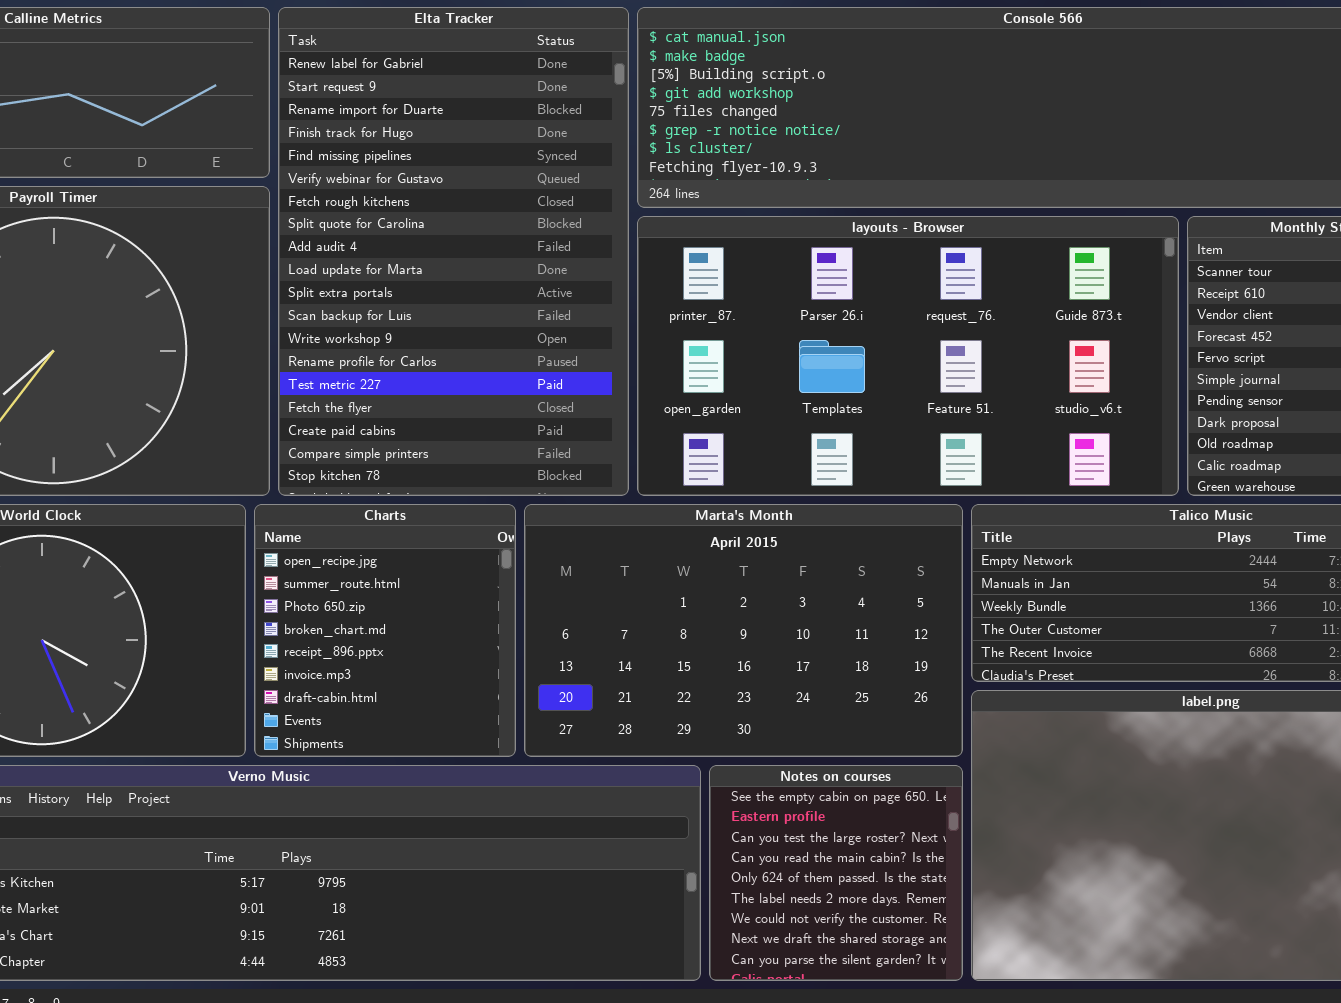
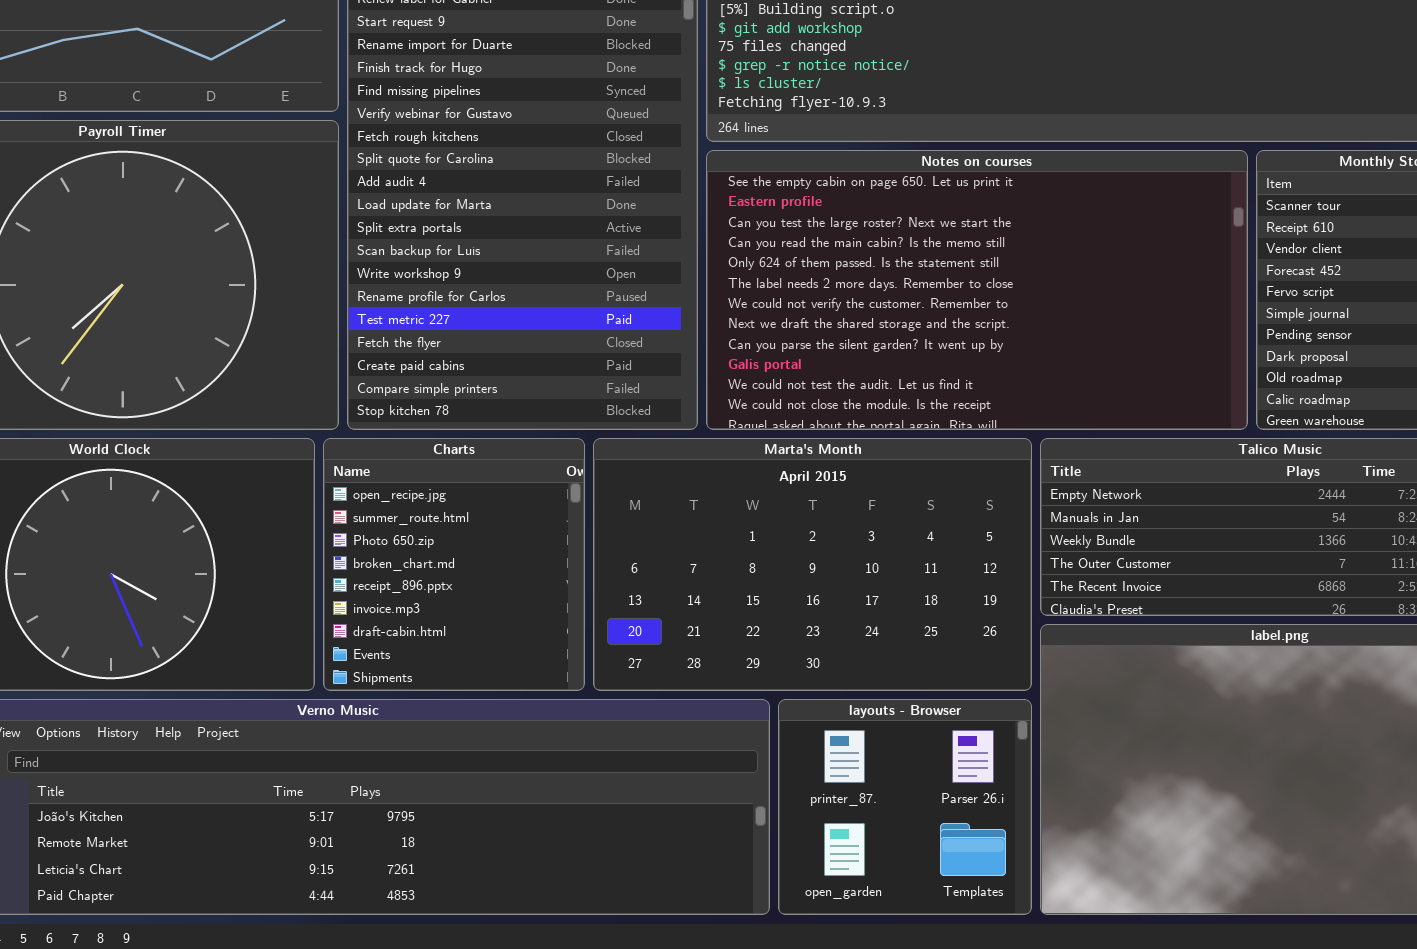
layouts - Browser: [637,216,1179,496] -> [778,699,1032,915], moved, resized
Notes on courses: [709,765,963,981] -> [706,150,1248,430], moved, resized

